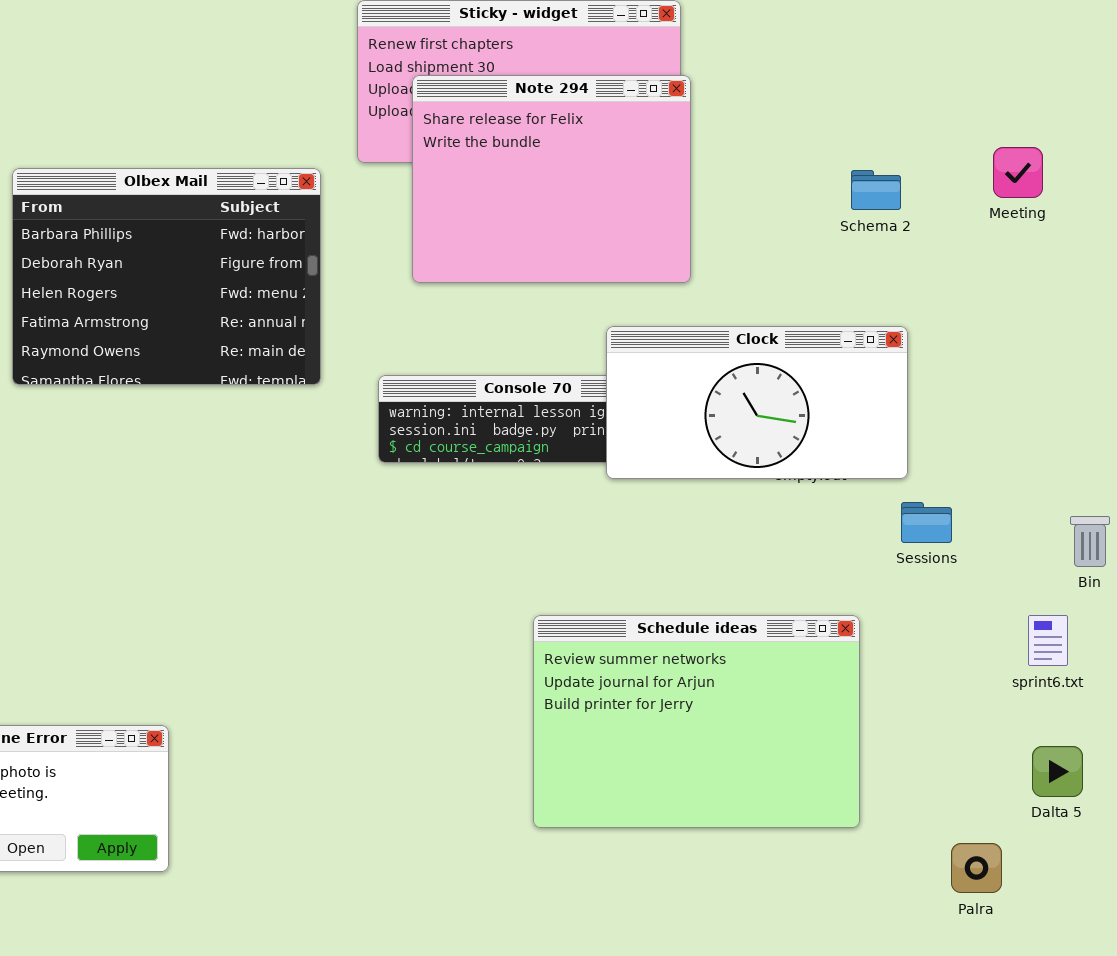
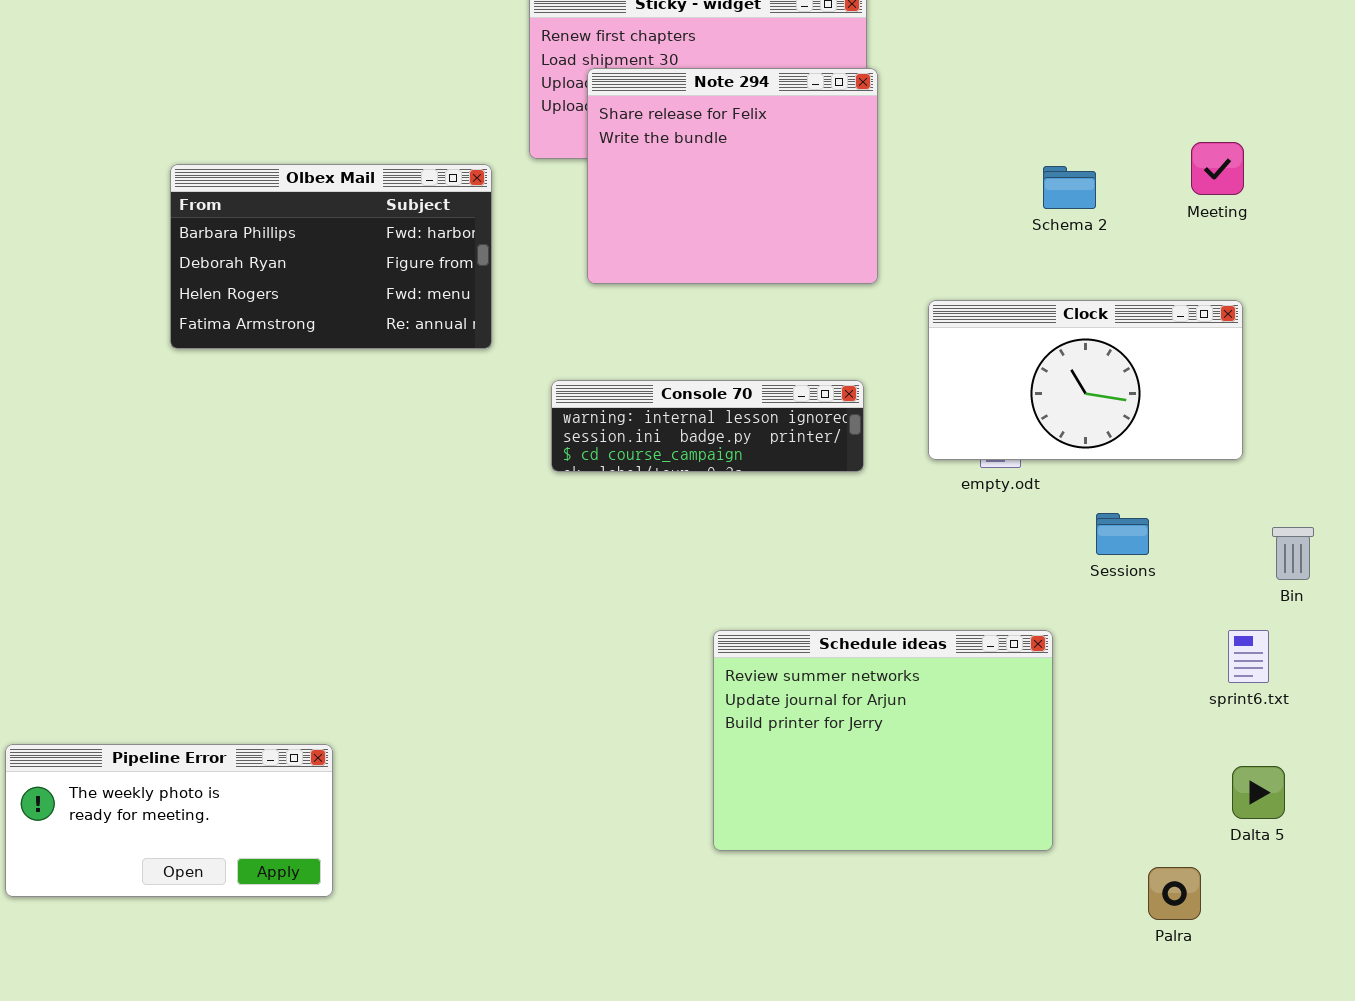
Olbex Mail: [12,168,321,385] -> [170,164,492,349], resized
Clock: [606,326,908,479] -> [928,300,1243,460], moved

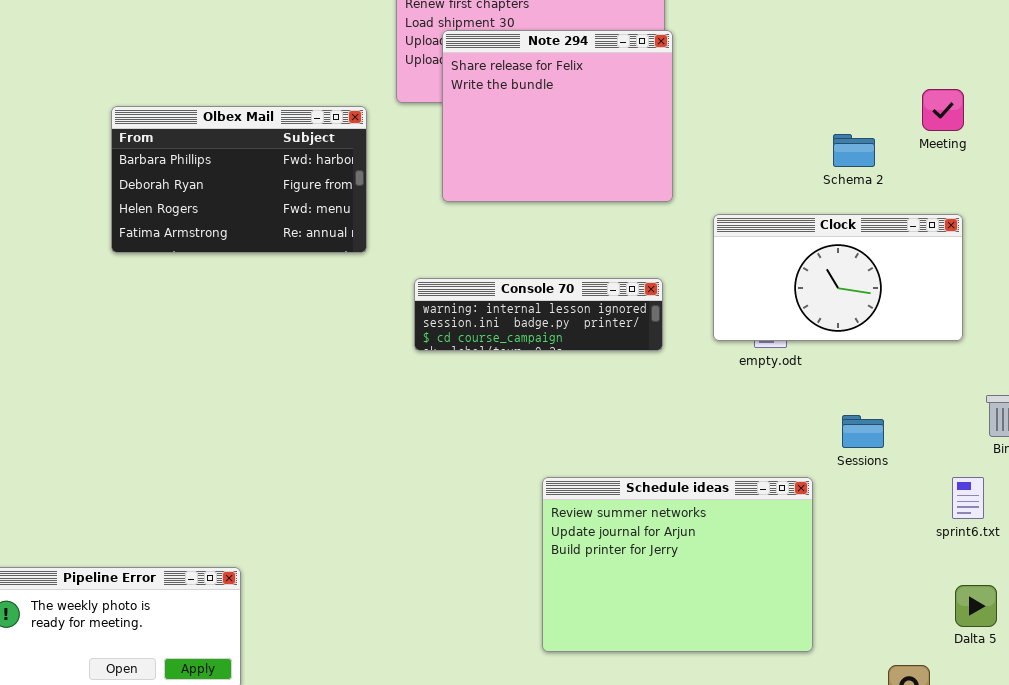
Schema 2: [1043,166,1096,209] -> [833,134,875,167], moved
Sessions: [1096,513,1149,555] -> [842,415,884,448], moved

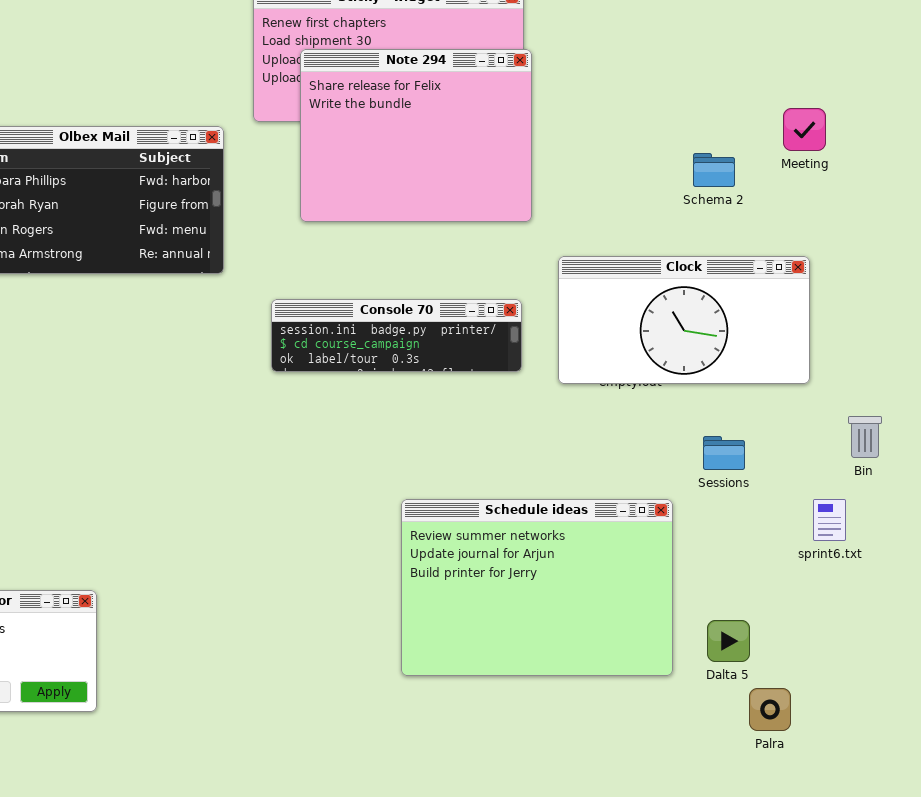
Clock: [713,214,963,341] -> [558,256,810,384], moved
Console 70: [414,278,663,351] -> [271,299,522,372], scrolled down 1 row
Dalta 5: [955,585,997,627] -> [707,620,750,662], moved

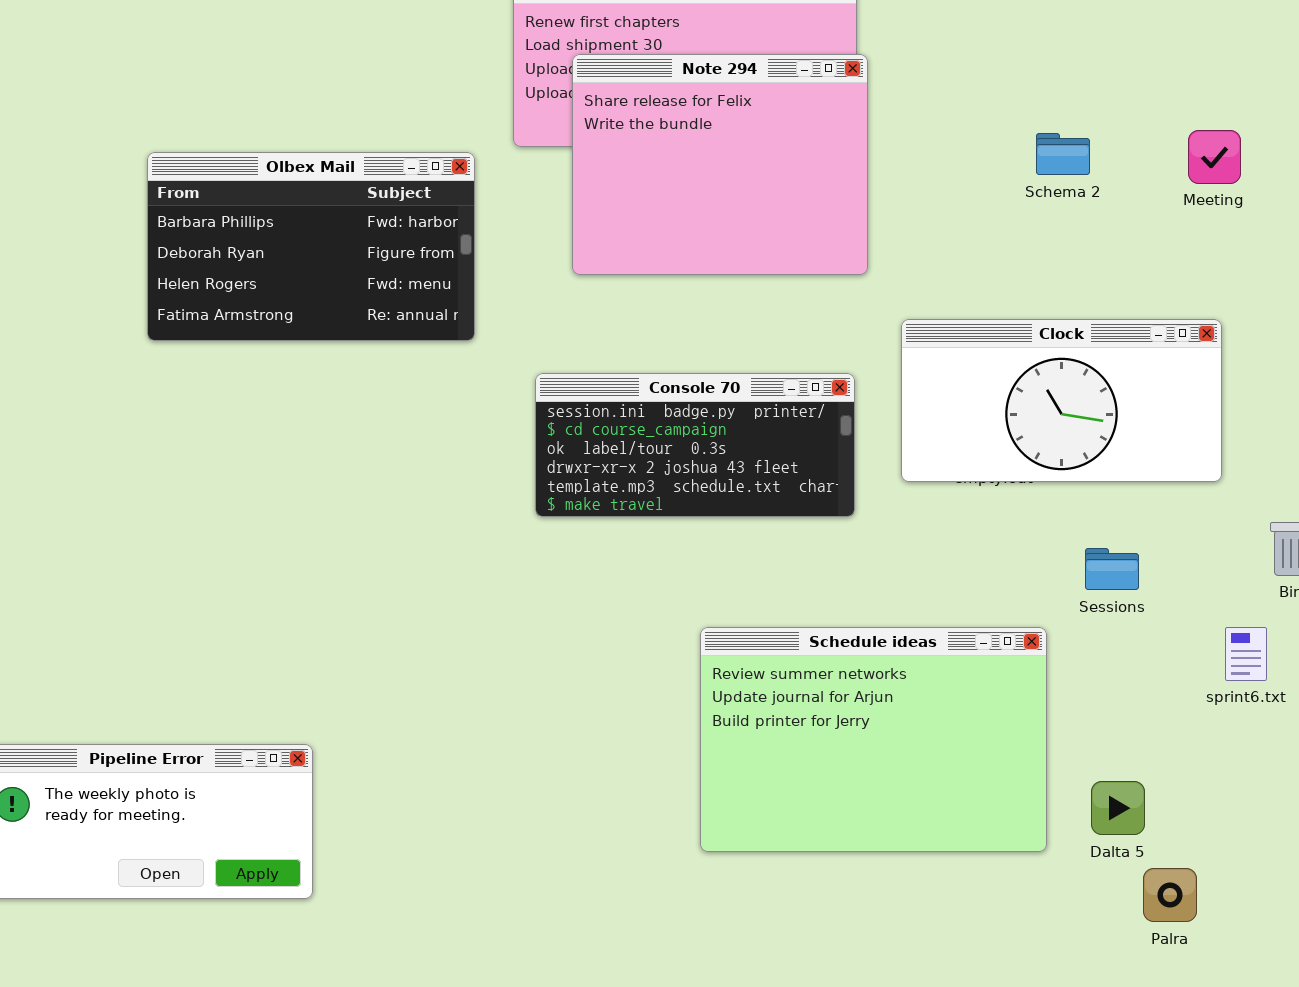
Schema 2: [693,153,735,187] -> [1036,133,1090,175], moved
Console 70: [271,299,522,372] -> [535,373,855,517], resized

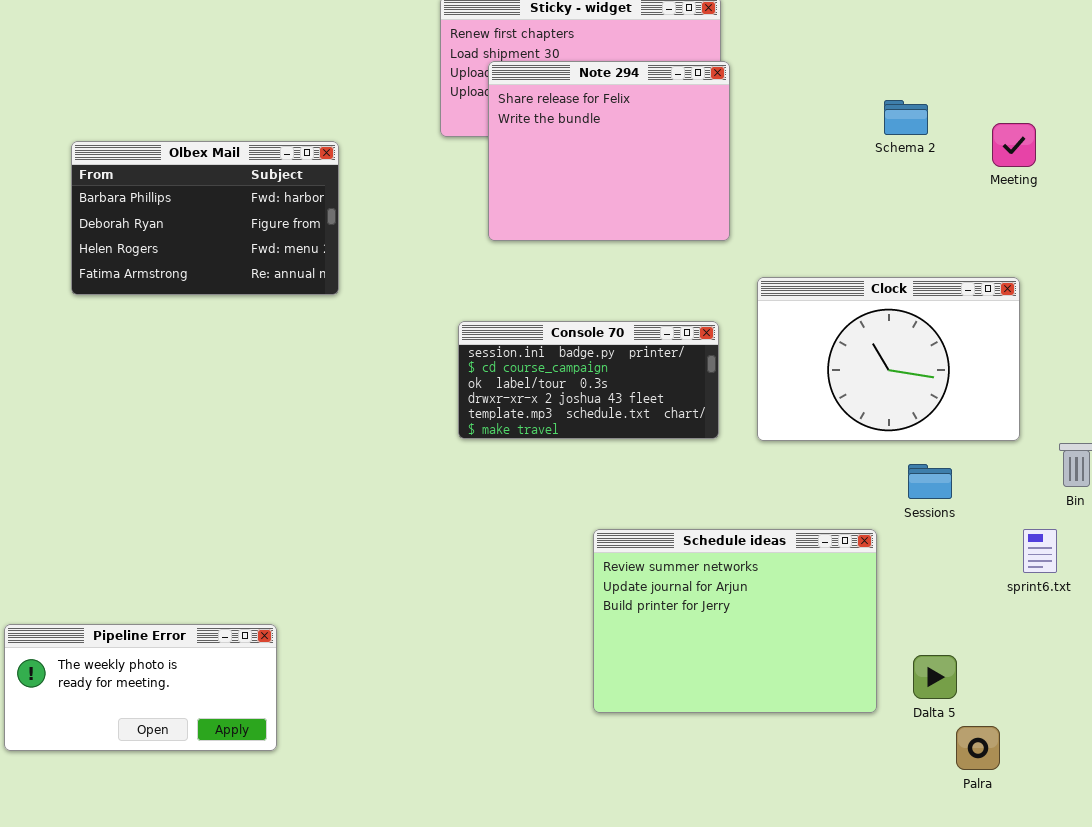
Schema 2: [1036,133,1090,175] -> [884,100,928,135], moved
Olbex Mail: [147,152,475,341] -> [71,141,339,295], moved
Clock: [901,319,1222,482] -> [757,277,1020,441], resized

